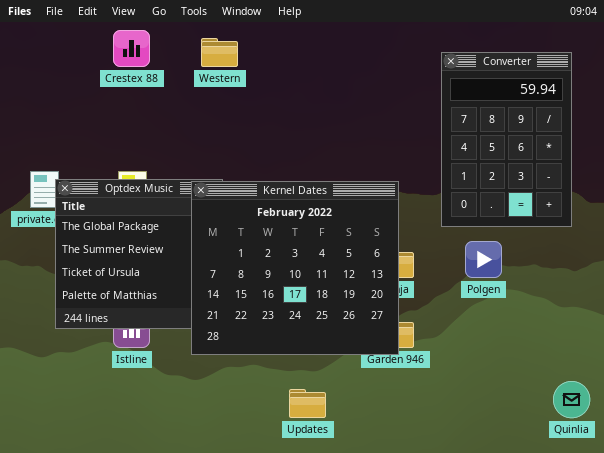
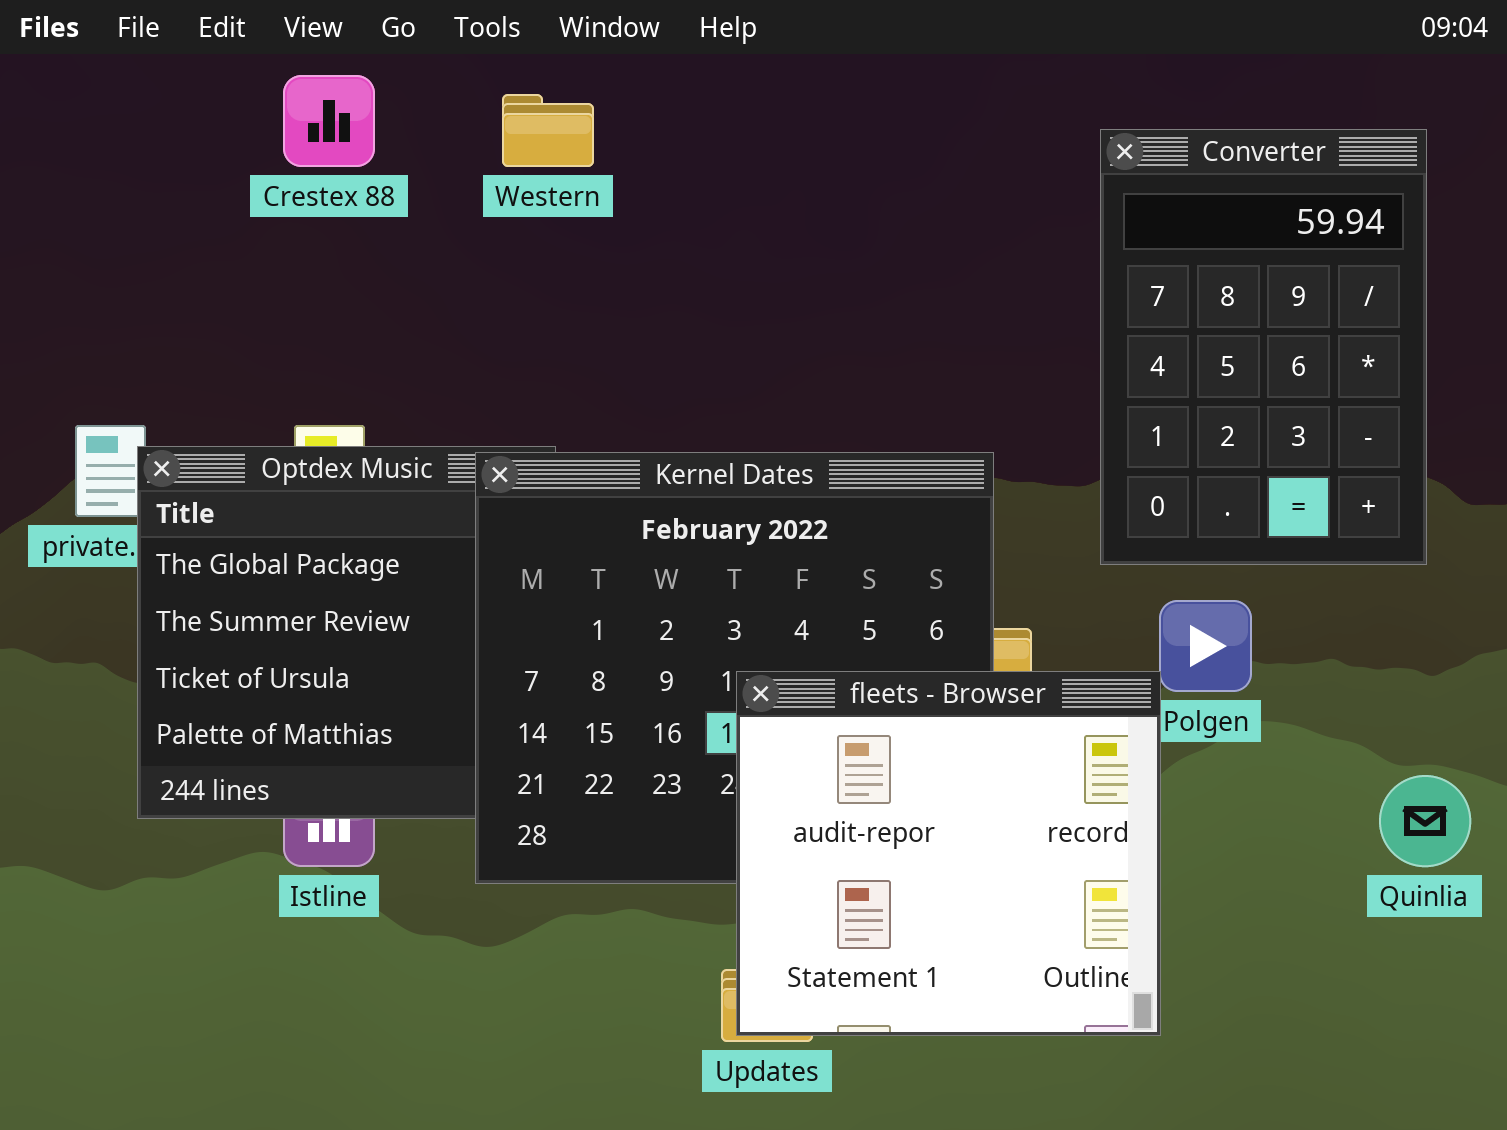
fleets - Browser: none -> [736,671,1161,1036], opened
Quinlia: [553,381,590,418] -> [1379,775,1471,867], moved

